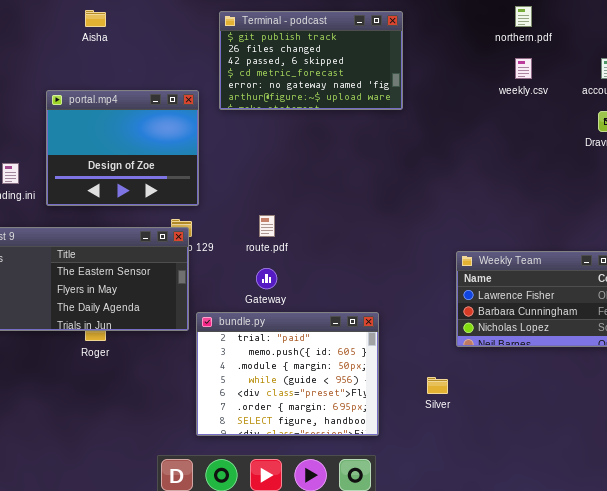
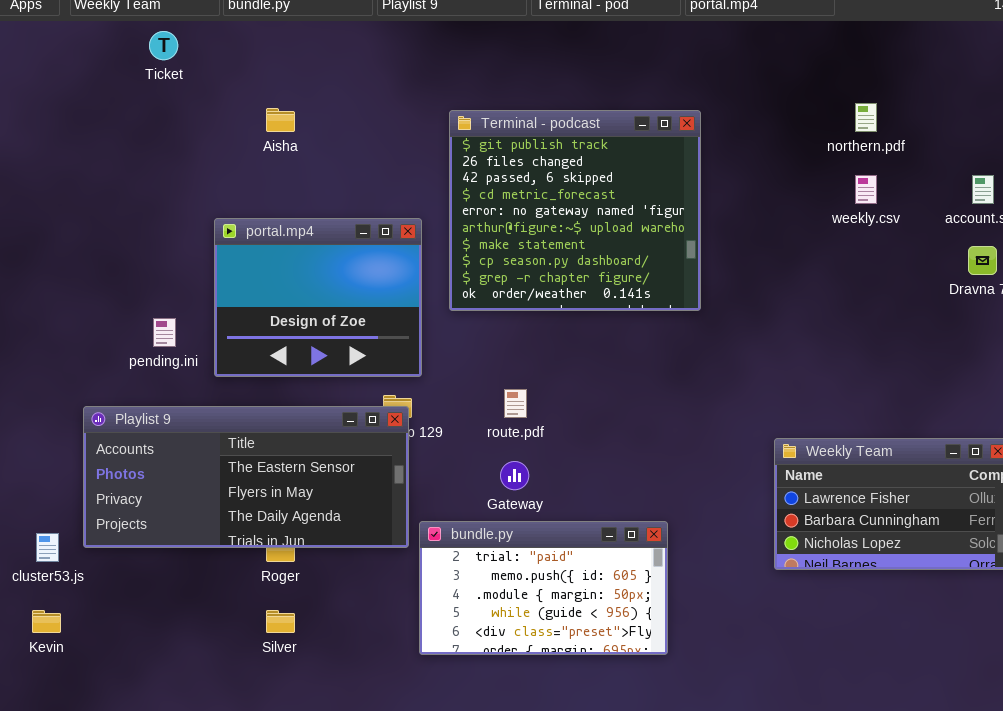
Terminal - podcast: [219,11,403,110] -> [449,110,701,311], resized
bundle.py: [196,312,379,436] -> [419,521,668,655], resized
Silver: [427,377,448,394] -> [266,610,295,633], moved

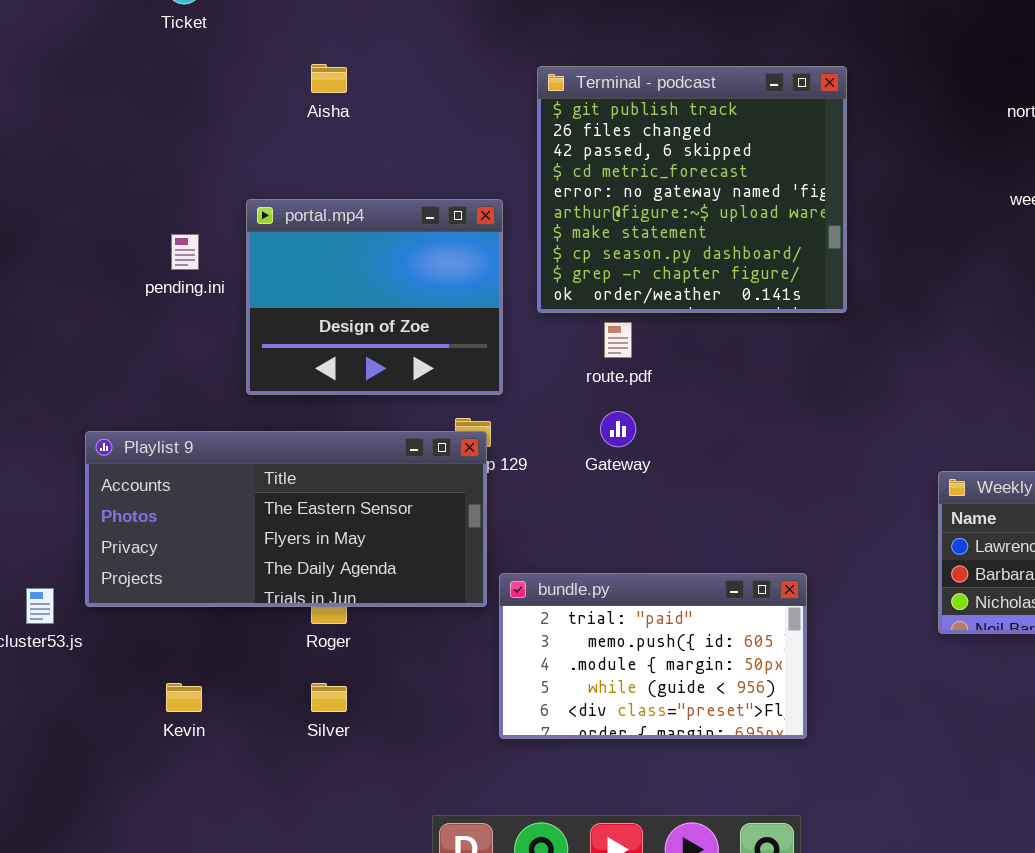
pending.ini: [153,318,176,347] -> [171,234,199,270], moved
route.pdf: [504,389,527,418] -> [604,322,632,358], moved
Gateway: [500,461,529,490] -> [600,411,636,447], moved
Kevin: [32,610,61,633] -> [166,683,202,712], moved

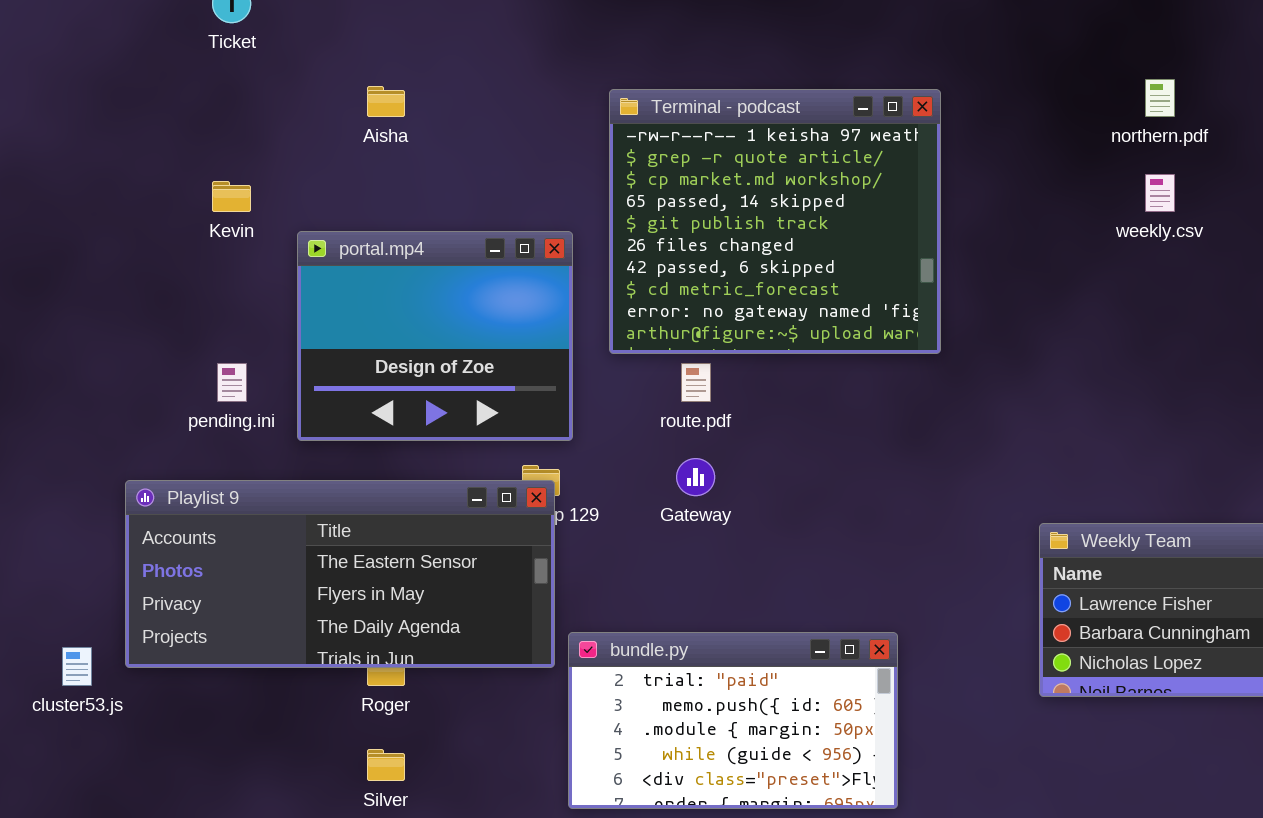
Terminal - podcast: [537,66,847,313] -> [609,89,941,354], scrolled up 4 rows
pending.ini: [171,234,199,270] -> [217,363,247,402], moved
Kevin: [166,683,202,712] -> [212,181,251,212], moved

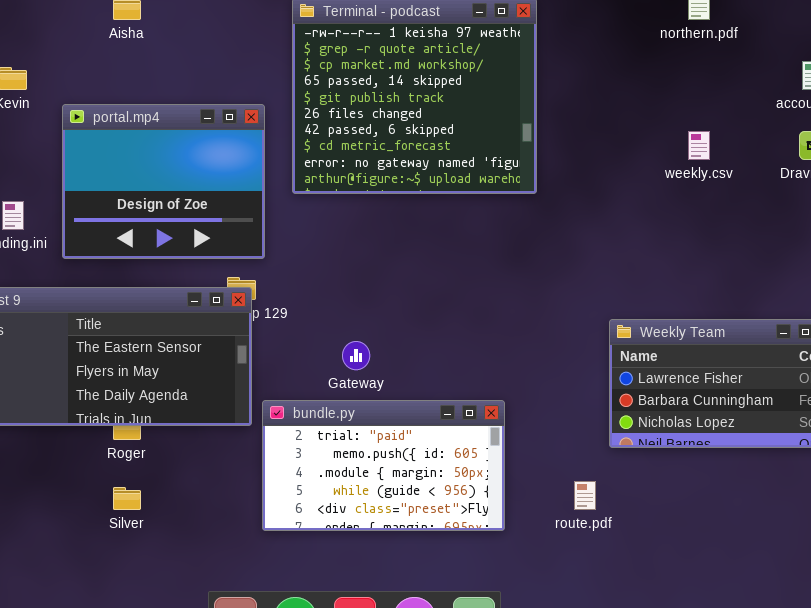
weekly.csv: [1145,174,1175,212] -> [688,131,710,160], moved
route.pdf: [681,363,711,402] -> [574,481,596,510], moved
Gateway: [676,458,715,496] -> [342,341,370,370], moved

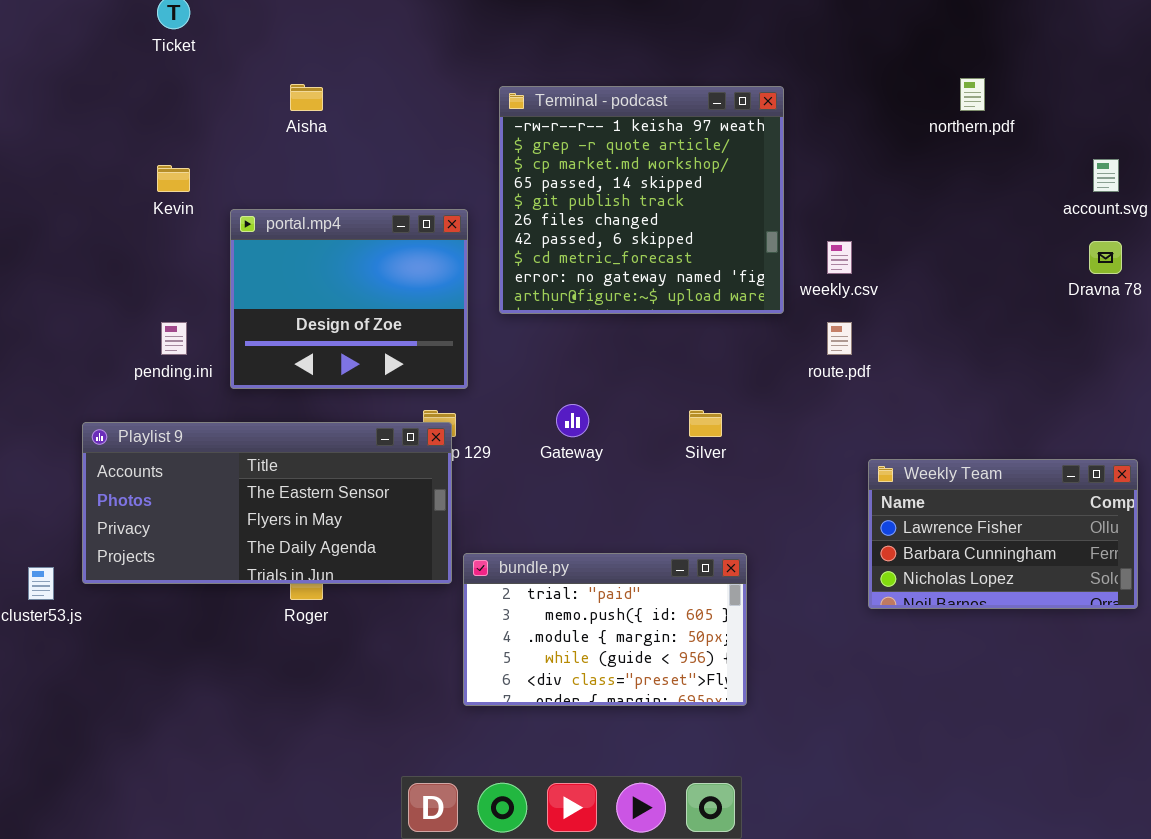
weekly.csv: [688,131,710,160] -> [827,241,852,274], moved
Gateway: [342,341,370,370] -> [556,404,589,437], moved
route.pdf: [574,481,596,510] -> [827,322,852,355], moved
Silver: [113,487,141,510] -> [689,410,722,437], moved

